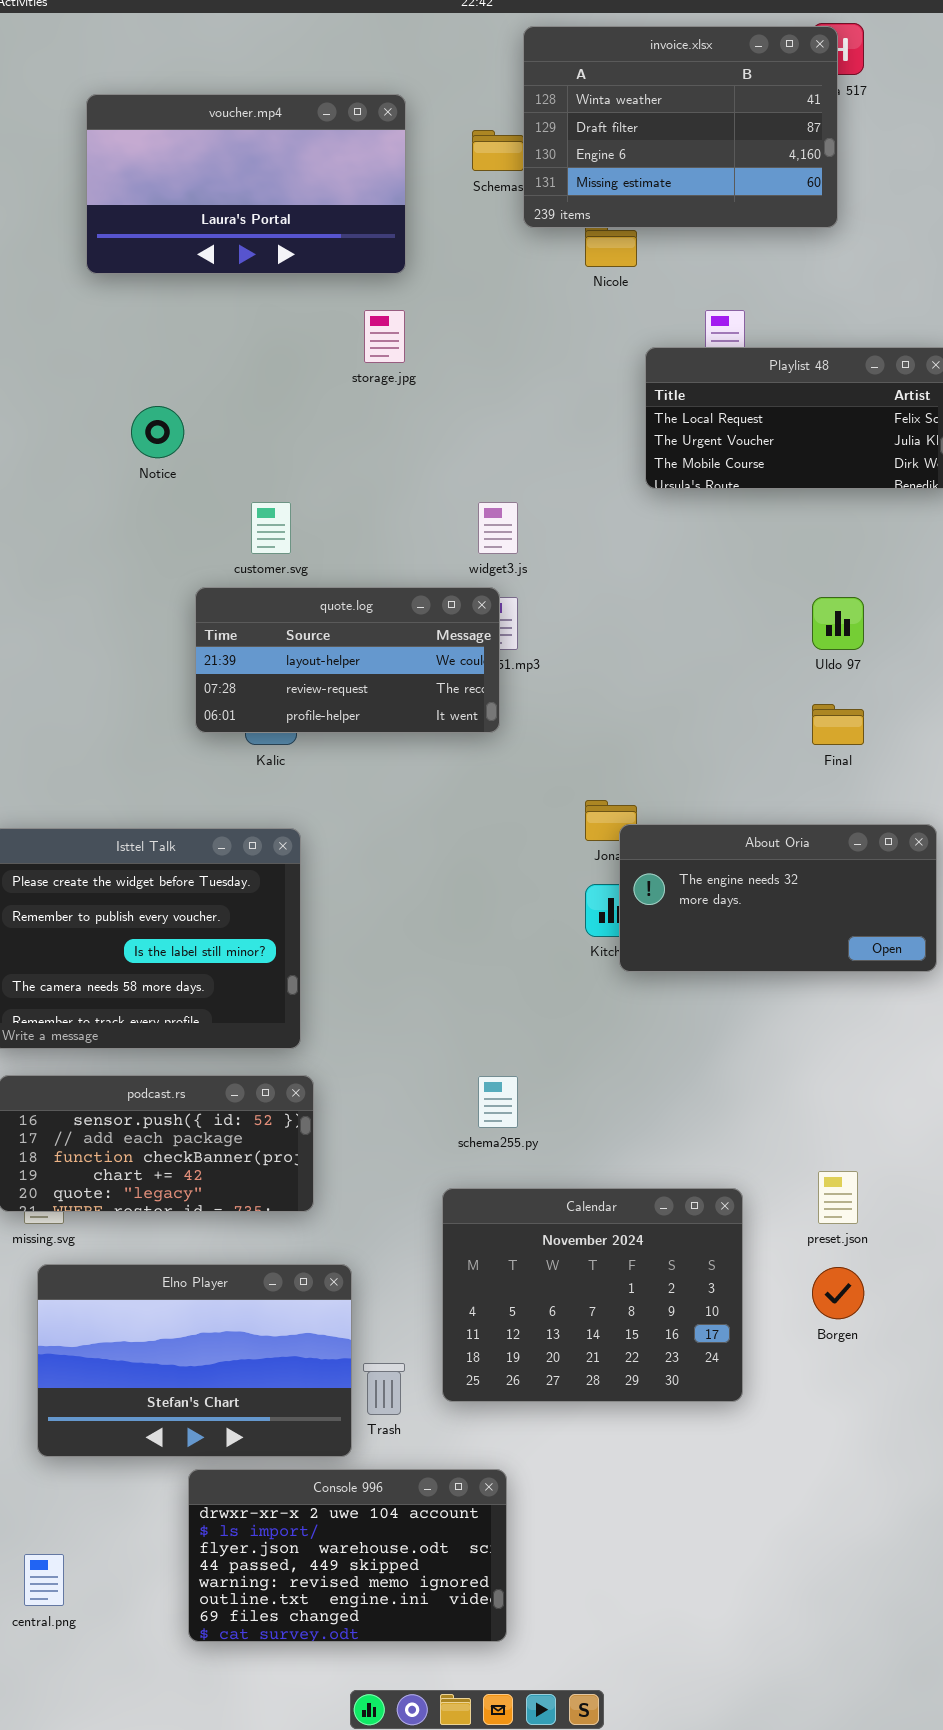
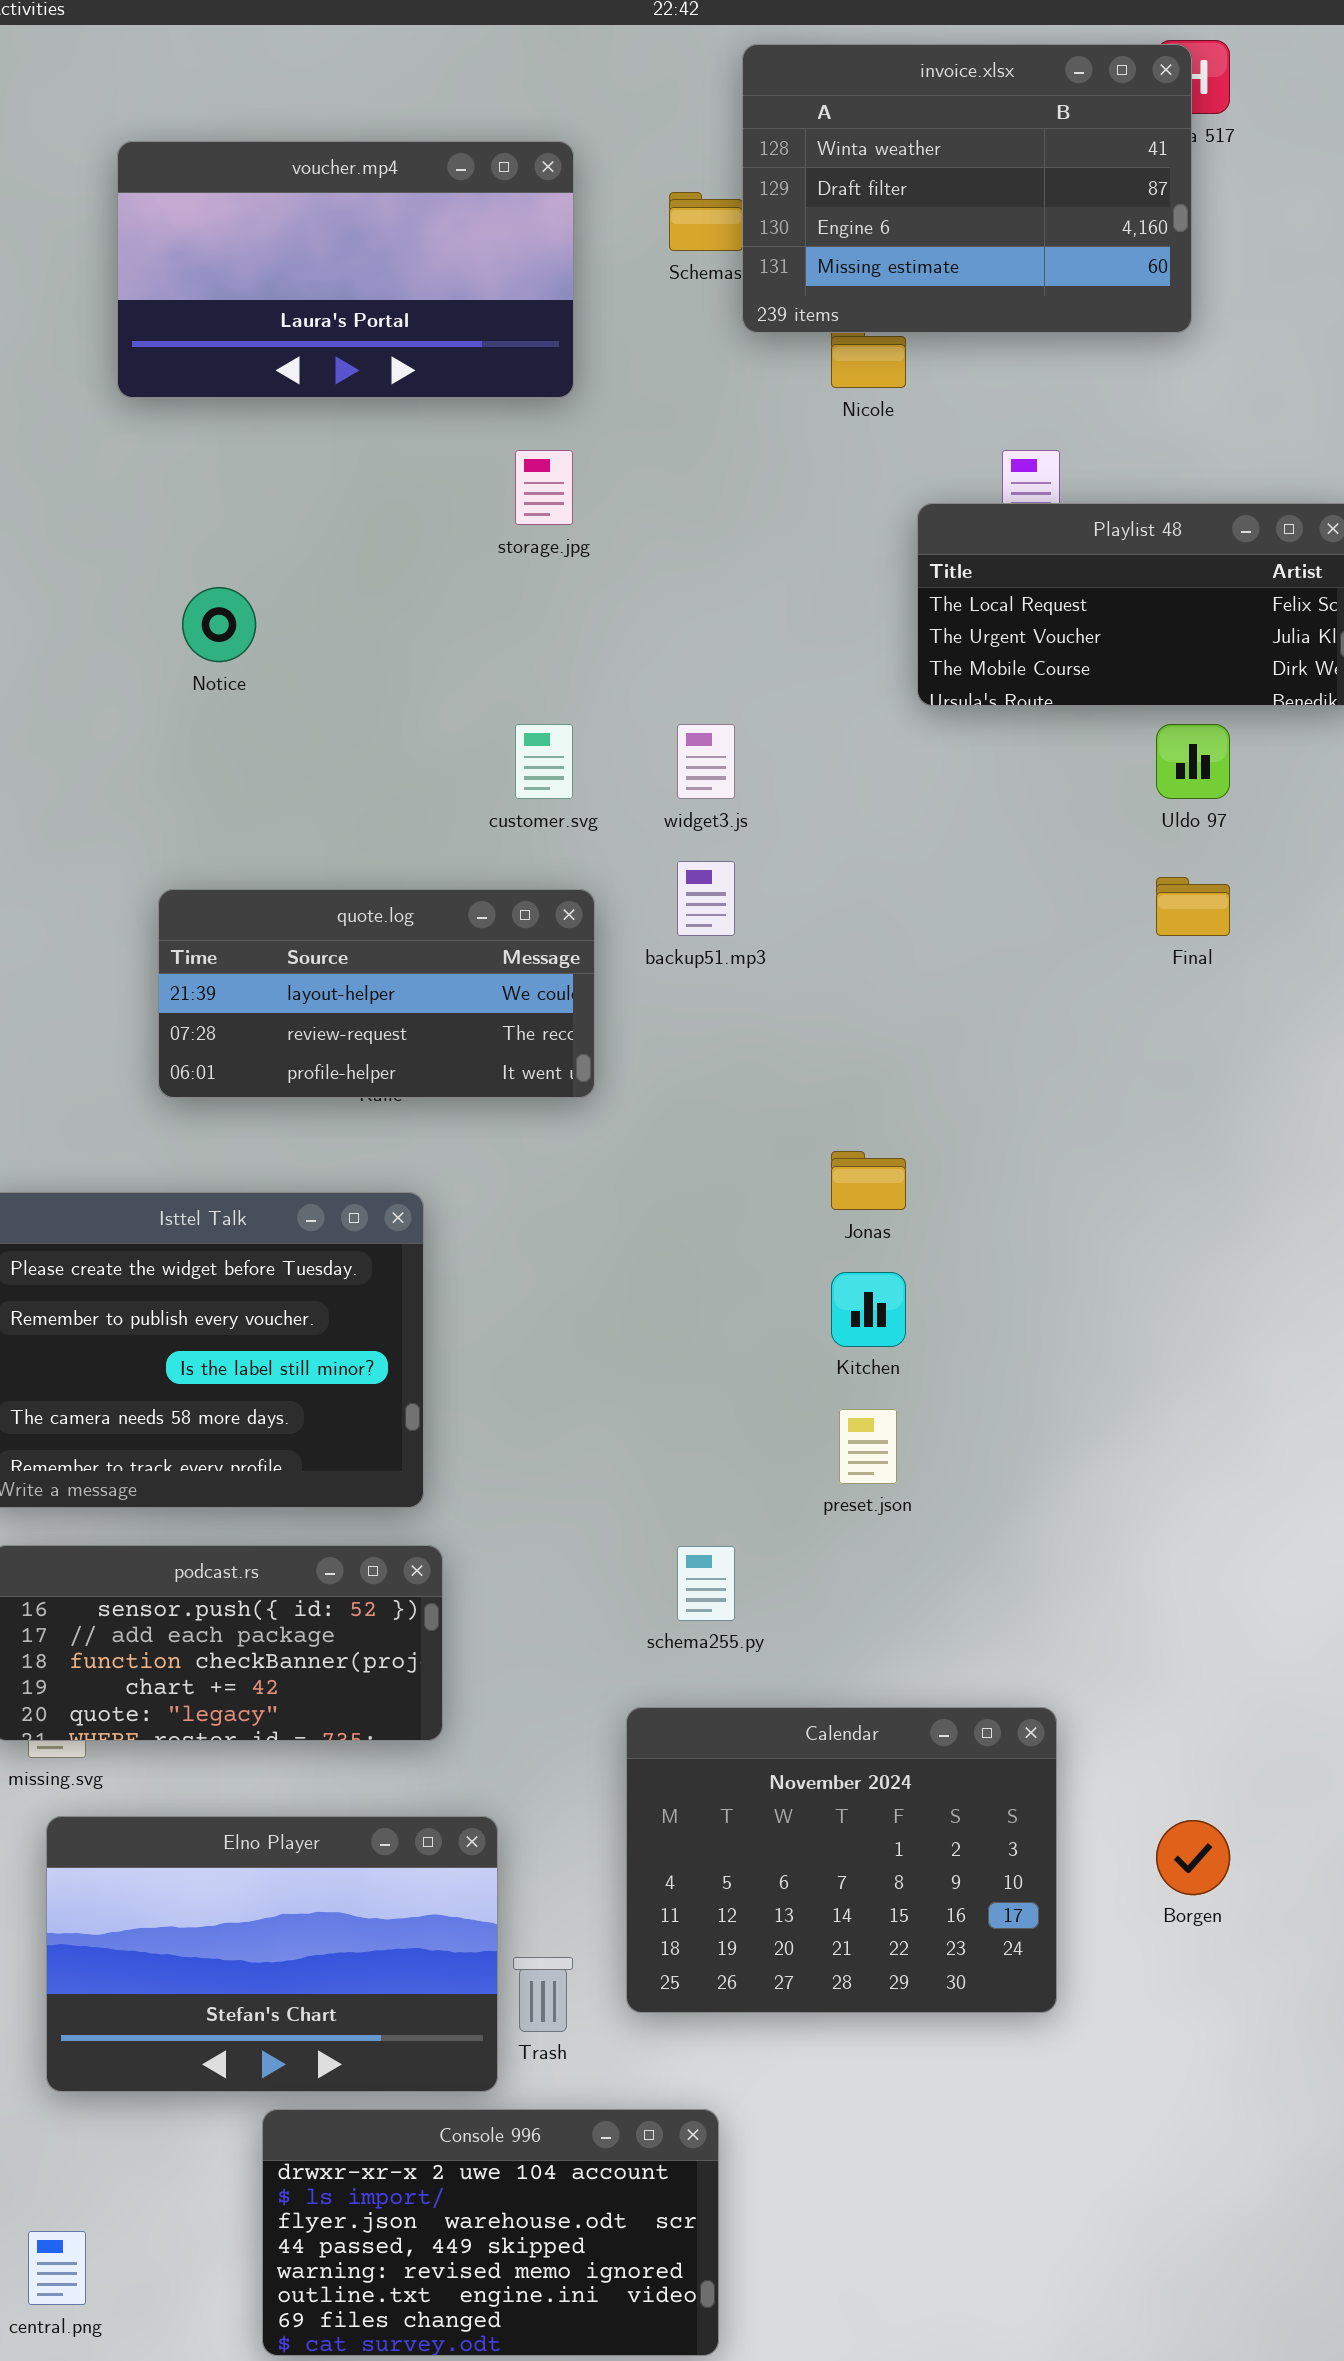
customer.svg: [251,502,291,554] -> [515,724,573,799], moved
quote.log: [195,587,500,733] -> [158,889,595,1098], moved
Uldo 97: [812,597,864,650] -> [1156,724,1230,799], moved
Final: [812,704,864,745] -> [1156,877,1230,936], moved
About Oria: [619,824,937,972] -> none, closed
preset.json: [818,1171,858,1224] -> [839,1409,897,1484], moved

